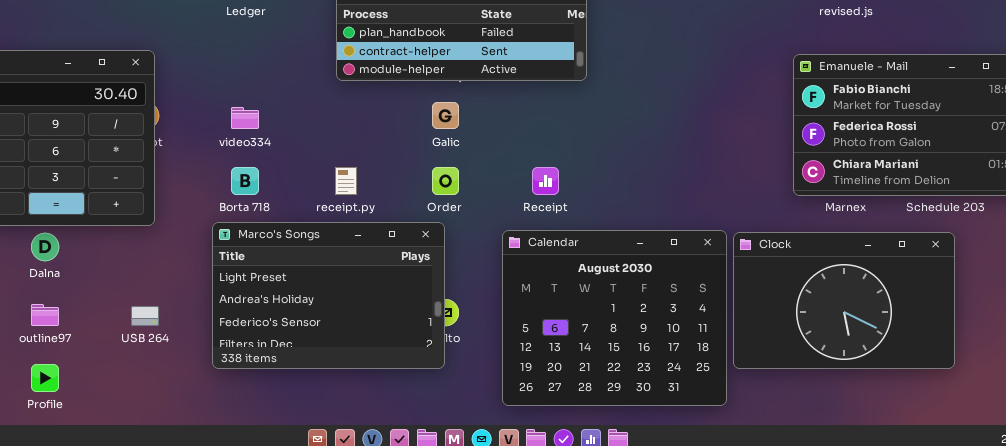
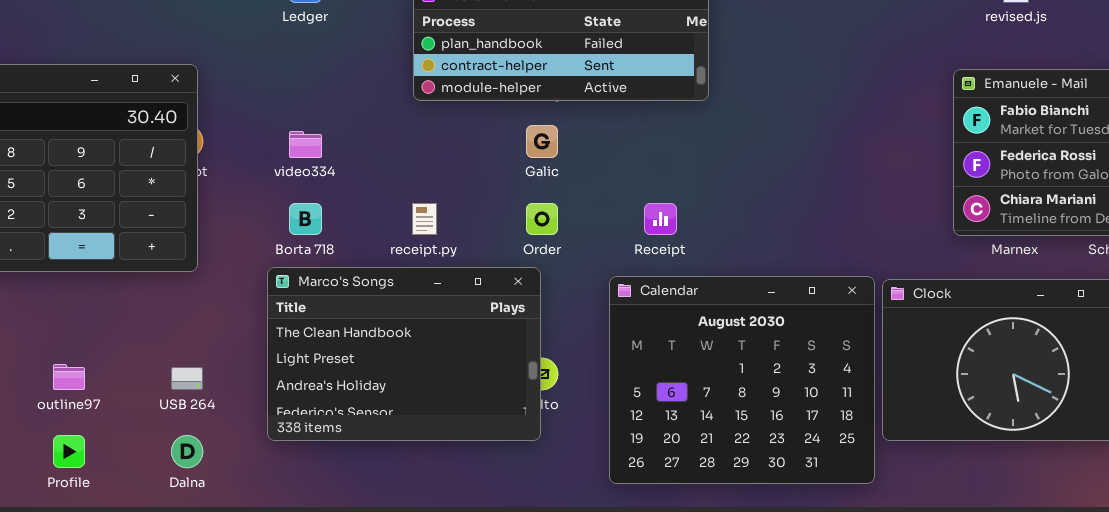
Marco's Songs: [212,222,445,369] -> [267,267,541,441], scrolled up 1 row
Dalna: [31,233,59,261] -> [171,435,203,468], moved

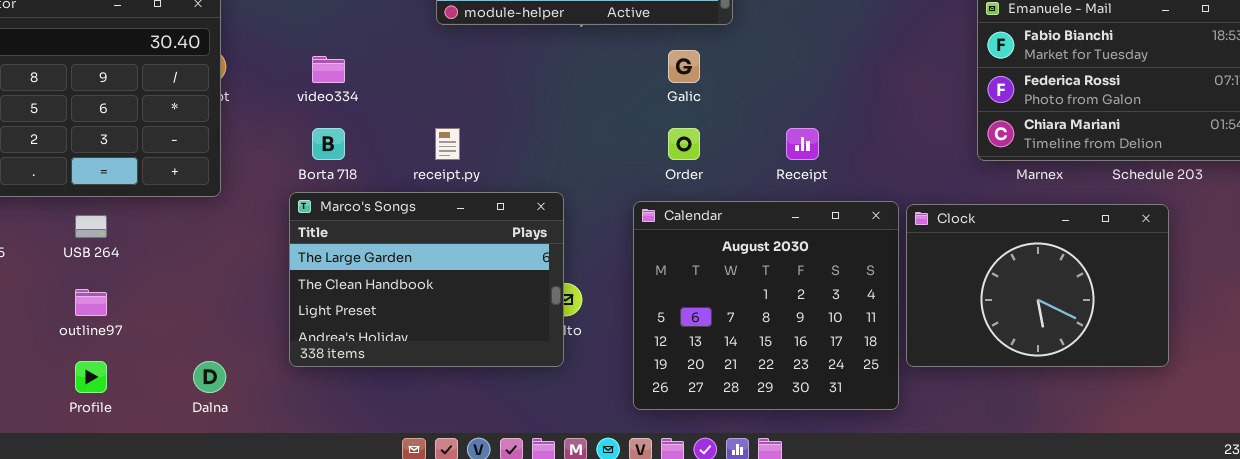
Galic: [526,125,558,158] -> [668,50,700,83], moved
Order: [526,203,558,235] -> [668,128,700,160], moved
Receipt: [644,203,677,235] -> [786,128,819,160], moved
Marco's Songs: [267,267,541,441] -> [289,192,564,367], scrolled up 1 row
USB 264: [171,367,203,390] -> [75,215,107,238], moved

